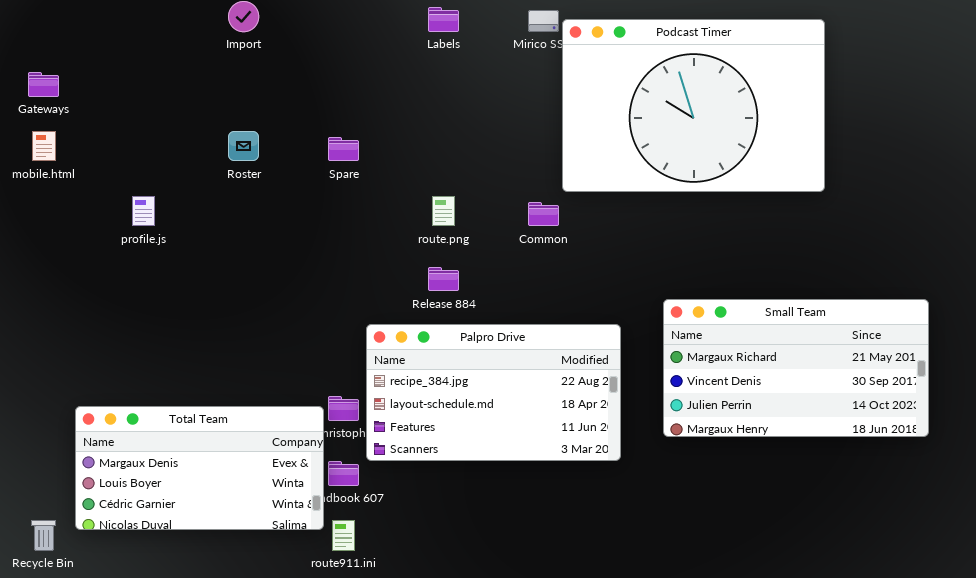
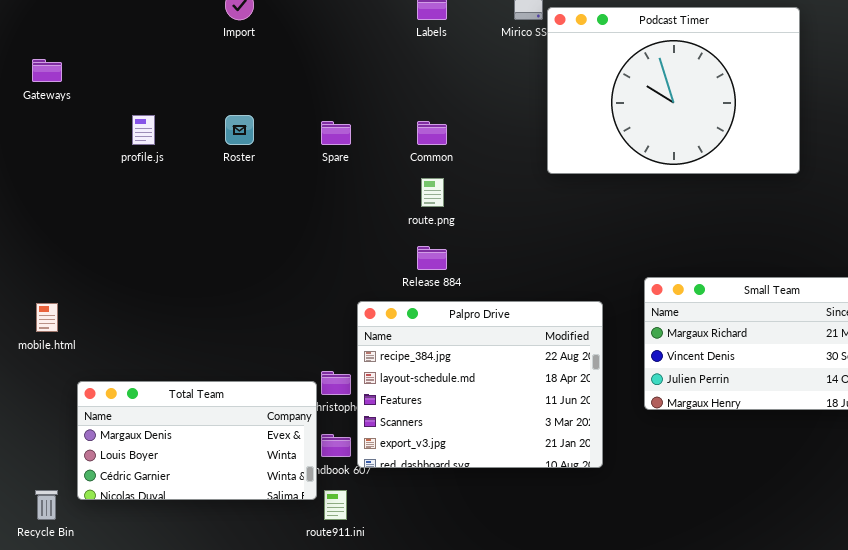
mobile.html: [32,131,56,161] -> [36,303,58,332], moved
profile.js: [132,196,155,226] -> [132,115,155,145], moved
Common: [528,202,559,226] -> [417,121,447,145], moved
Palpro Drive: [366,324,621,461] -> [357,301,603,468], resized

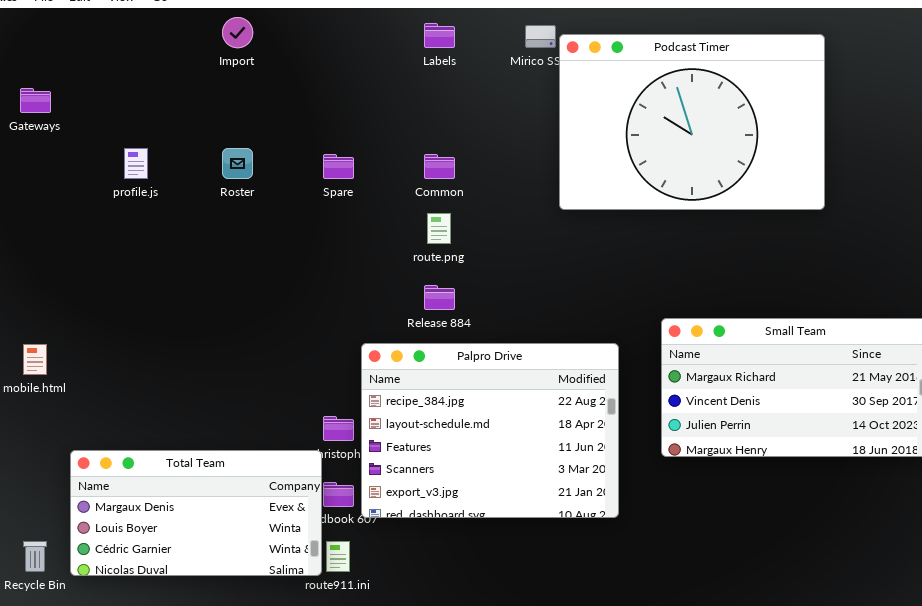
Total Team: [77,381,317,500] -> [70,450,322,576], moved

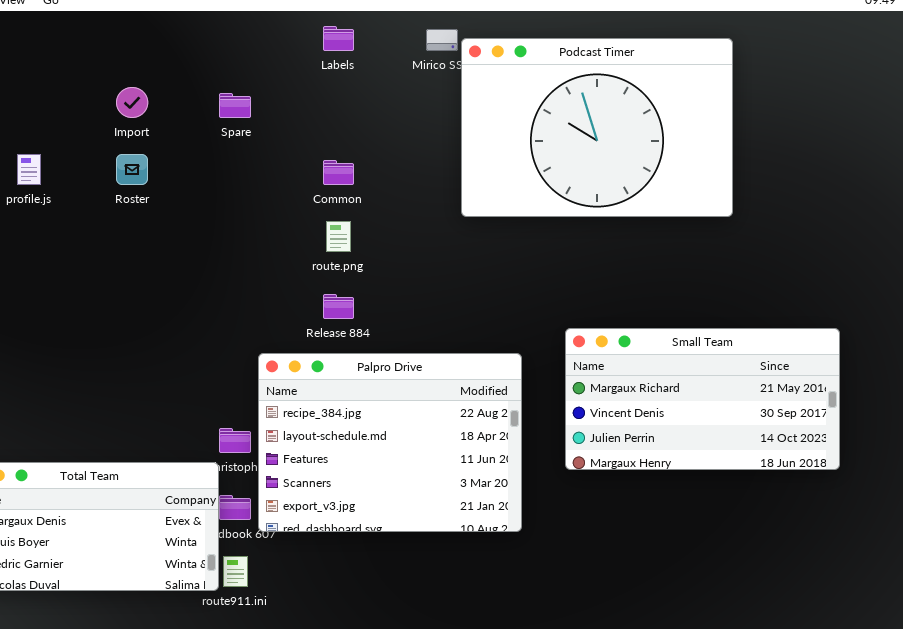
Import: [222,17,253,48] -> [116,87,148,118], moved
Spare: [323,154,354,179] -> [219,93,251,118], moved

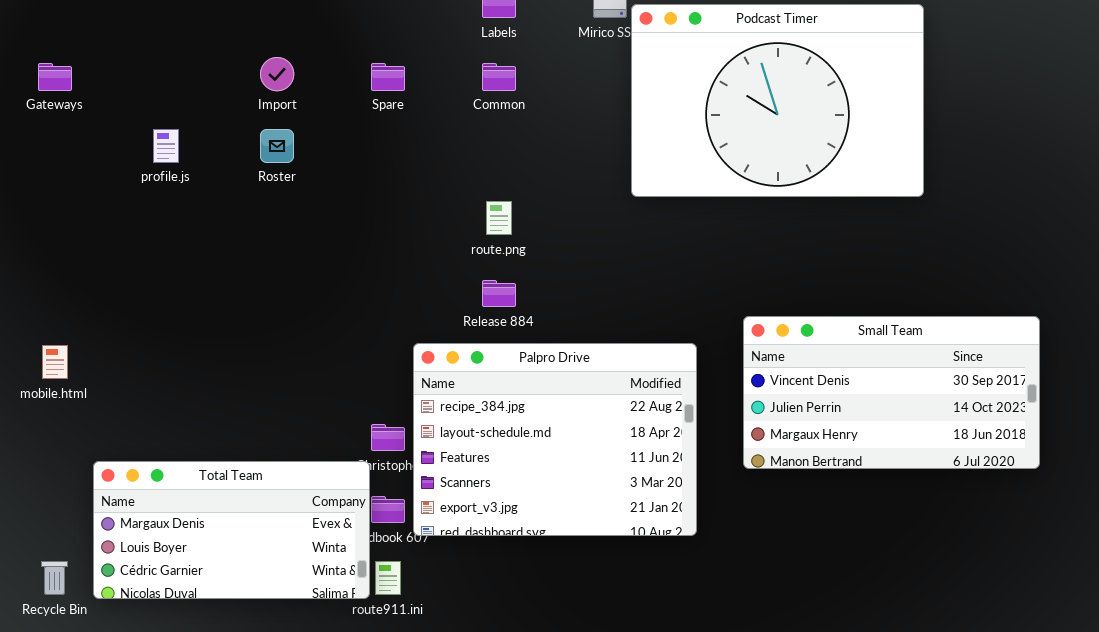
Common: [323,160,354,185] -> [482,63,516,91], moved
Small Team: [565,328,840,470] -> [743,316,1040,469], scrolled down 1 row

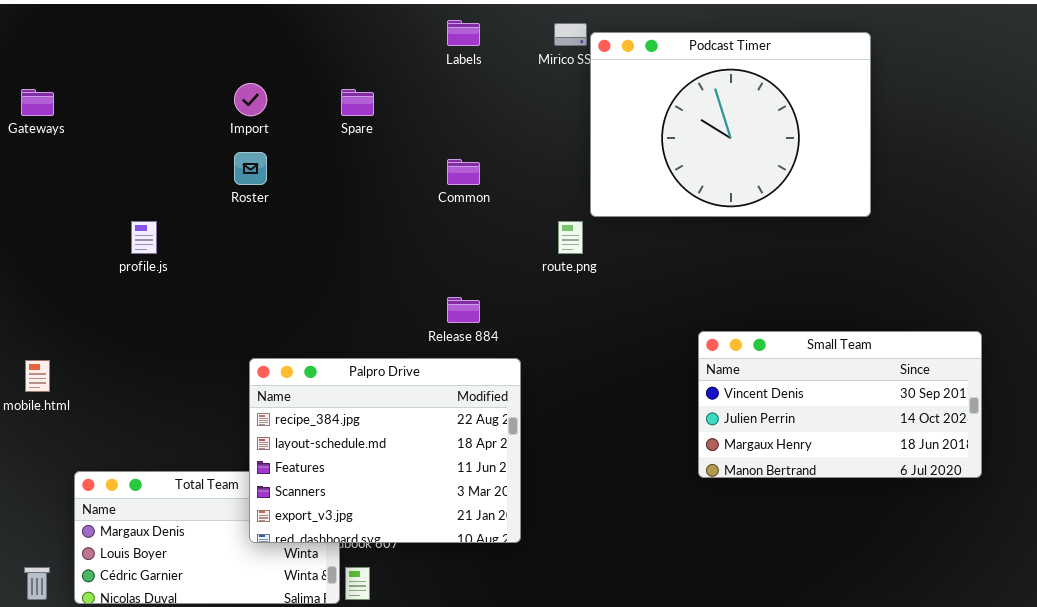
Common: [482,63,516,91] -> [447,159,480,185], moved
profile.js: [153,129,179,163] -> [131,221,157,254], moved
route.png: [486,201,512,235] -> [558,221,583,254], moved
Palpro Drive: [413,343,697,536] -> [249,358,521,543], moved

